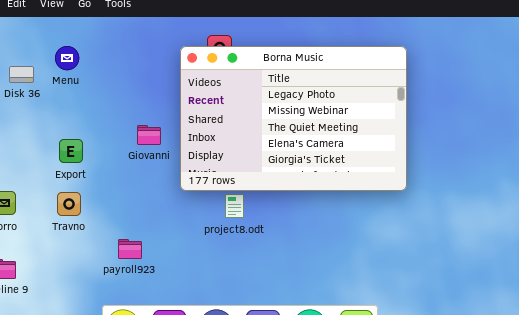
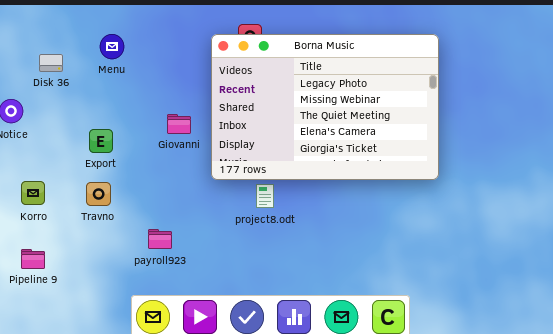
Menu: [55,46,79,70] -> [100,34,124,59], moved

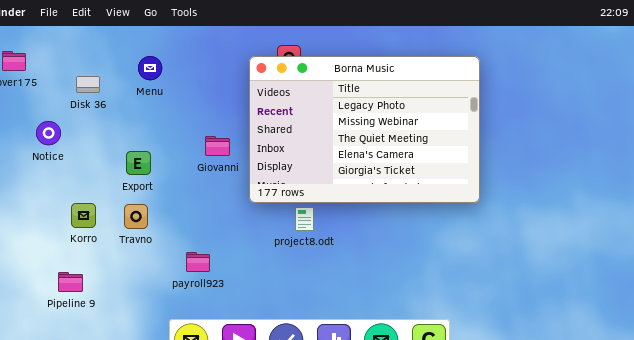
Korro: [21,181,45,205] -> [71,203,96,228], moved

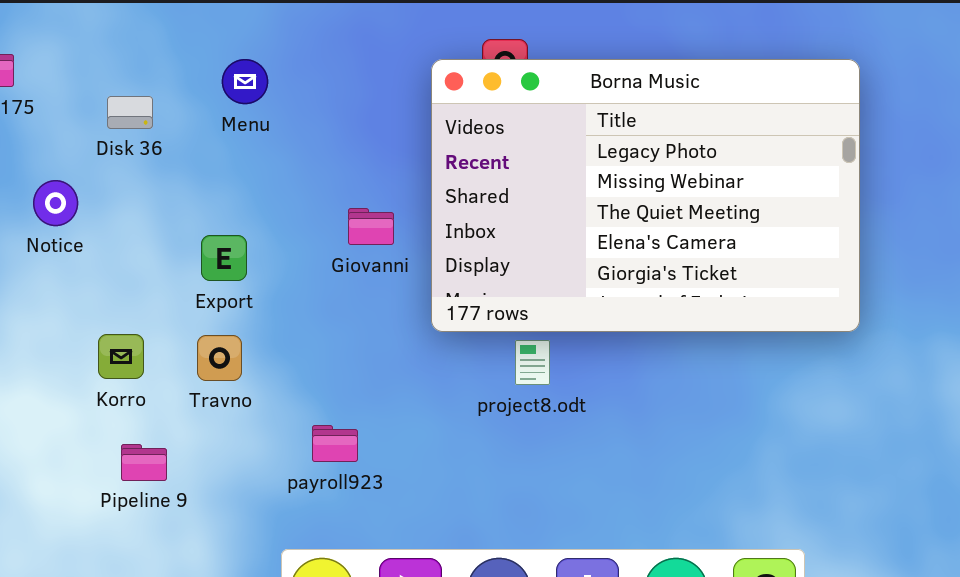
Pipeline 9: [58,272,83,292] -> [121,444,167,481], moved

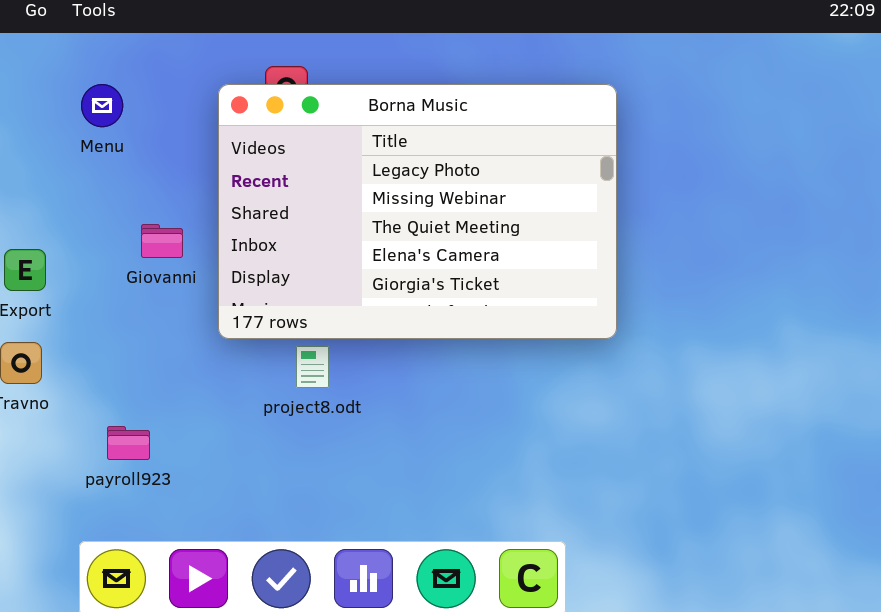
Menu: [222,59,268,104] -> [81,84,123,127], moved

